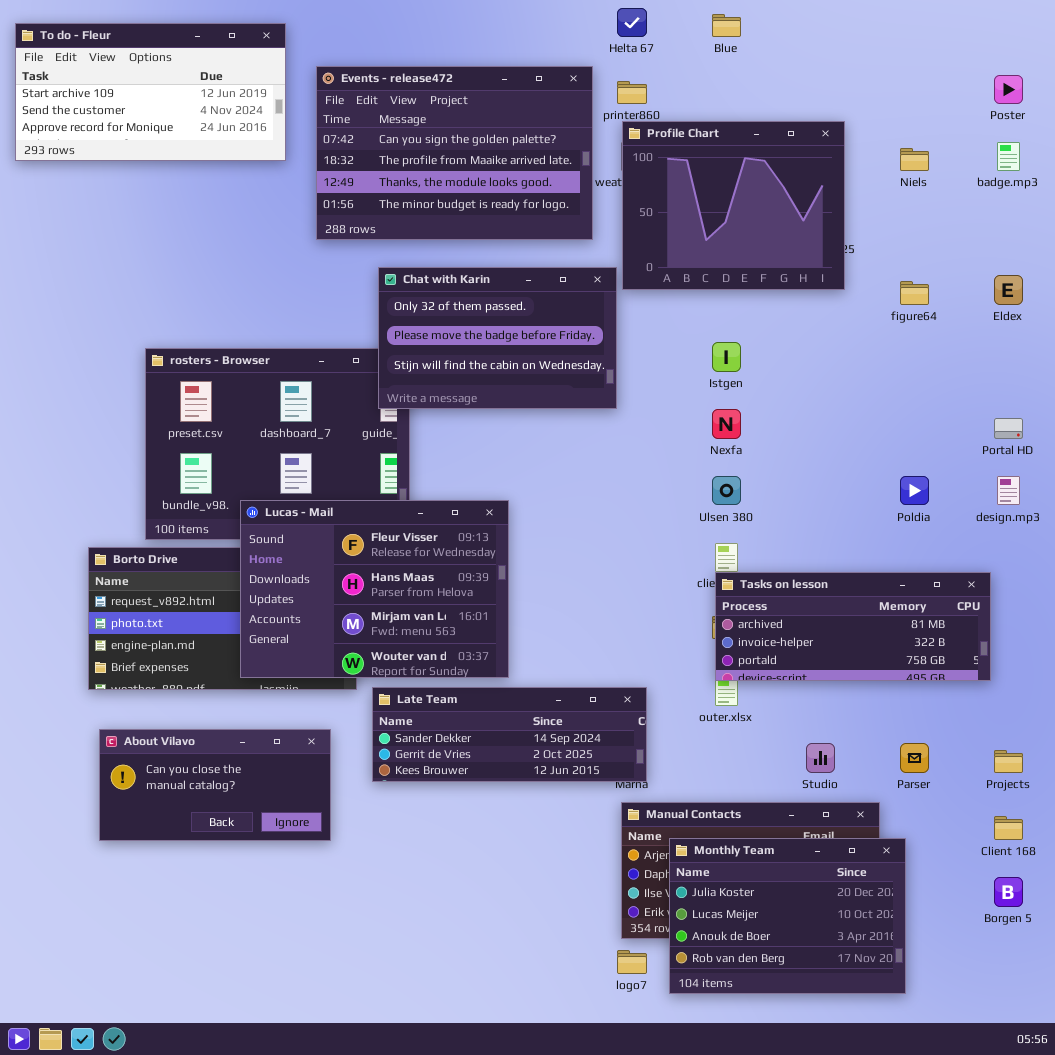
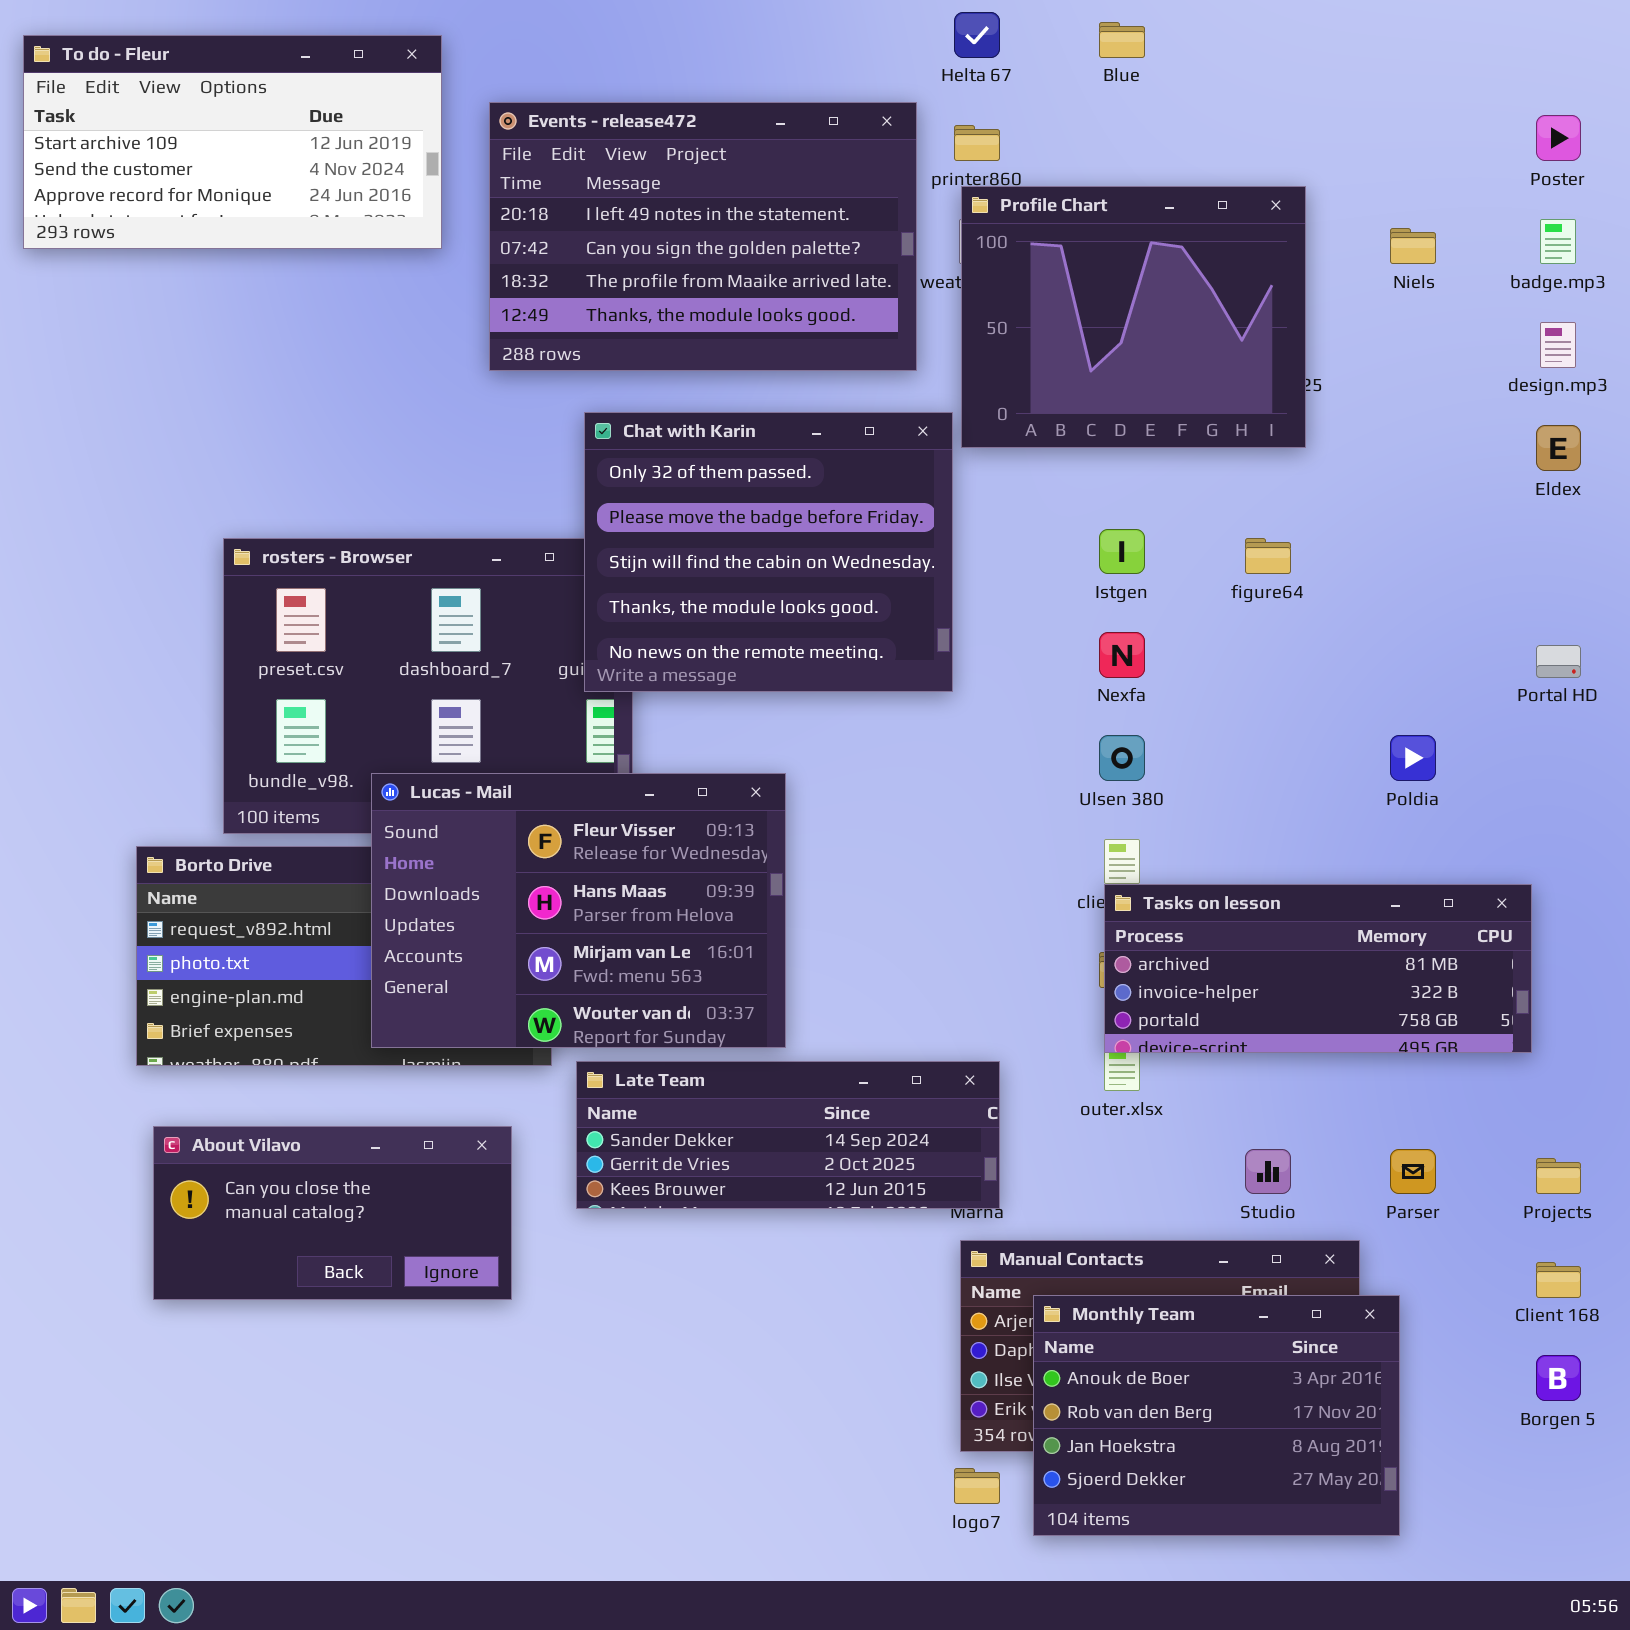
Events - release472: [316,66,593,240] -> [489,102,917,371], scrolled up 1 row
Chat with Karin: [378,267,617,409] -> [584,412,953,692], resized
figure64: [900,281,929,305] -> [1245,538,1291,574], moved
design.mp3: [997,476,1020,505] -> [1540,322,1576,368], moved
Monthly Team: [669,838,906,994] -> [1033,1295,1400,1536], scrolled down 2 rows

